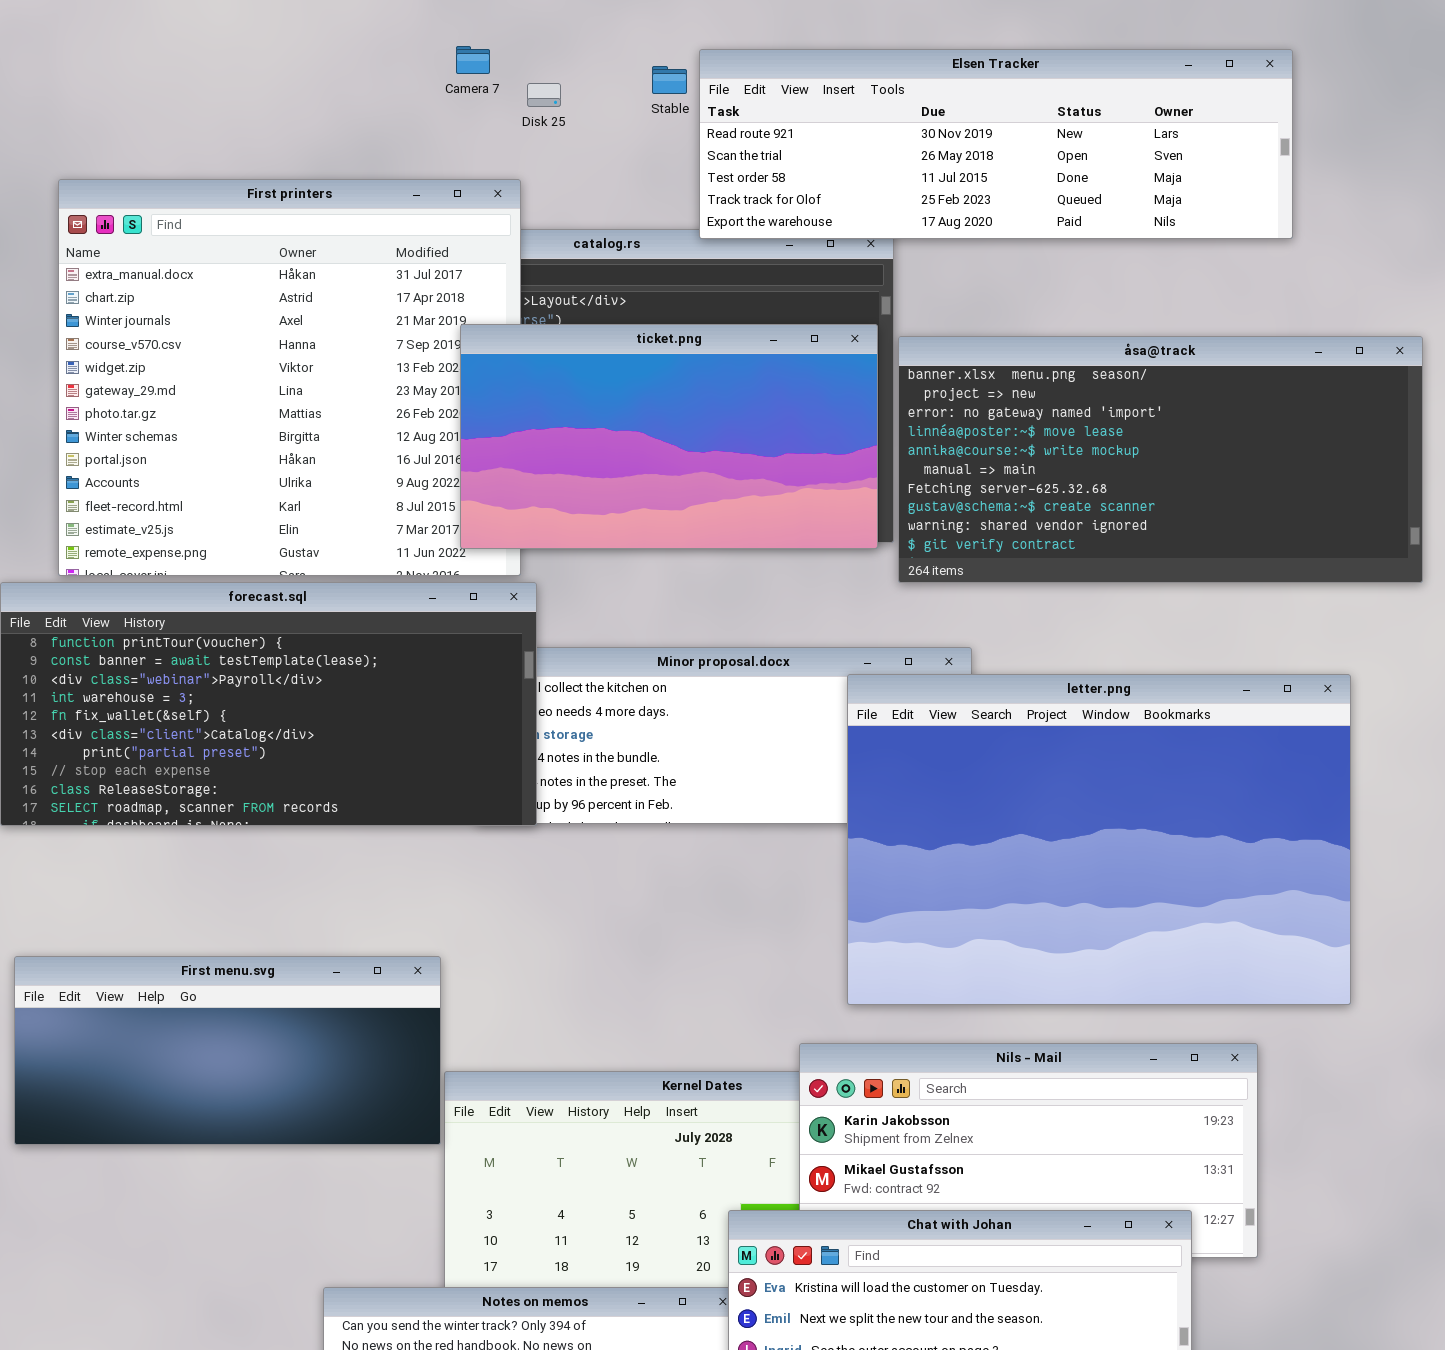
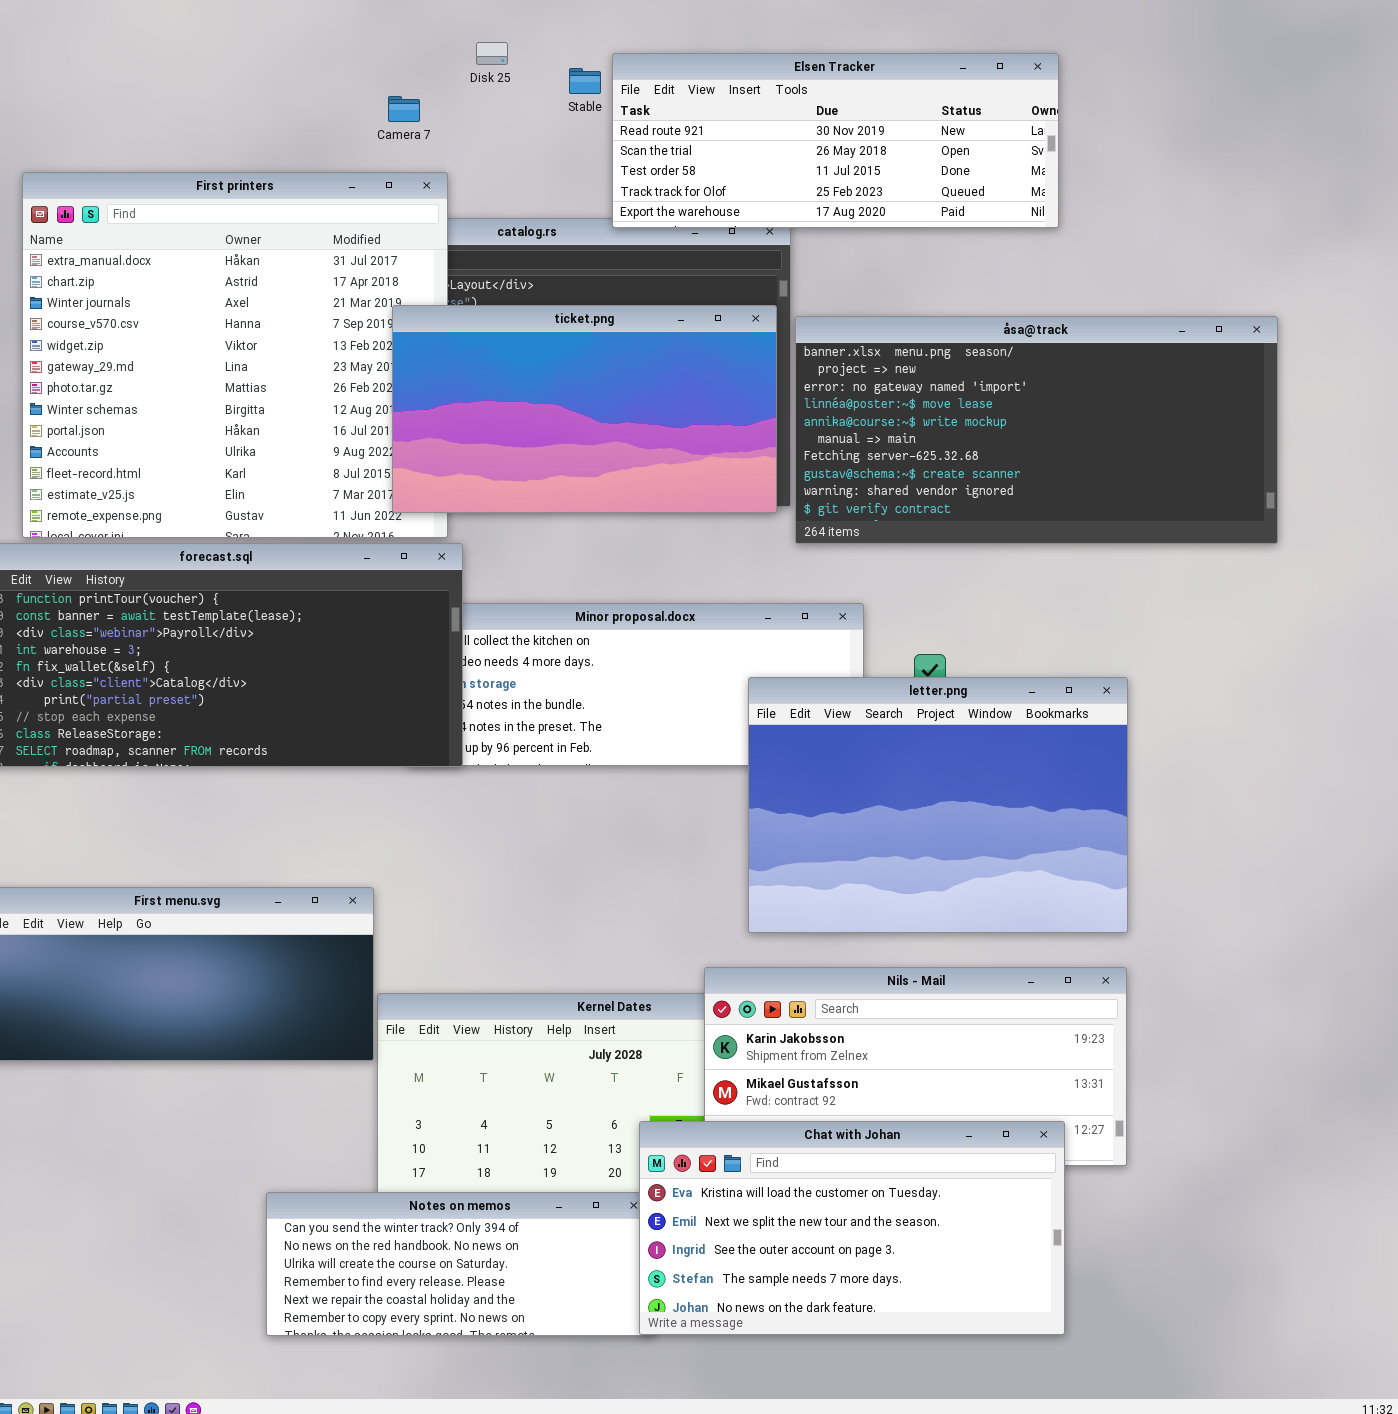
Camera 7: [456,46,490,74] -> [388,96,420,122], moved
Elsen Tracker: [699,49,1293,239] -> [612,53,1059,228], resized
Disk 25: [527,83,561,107] -> [476,42,508,65], moved
letter.png: [847,674,1351,1005] -> [748,677,1128,933], resized

